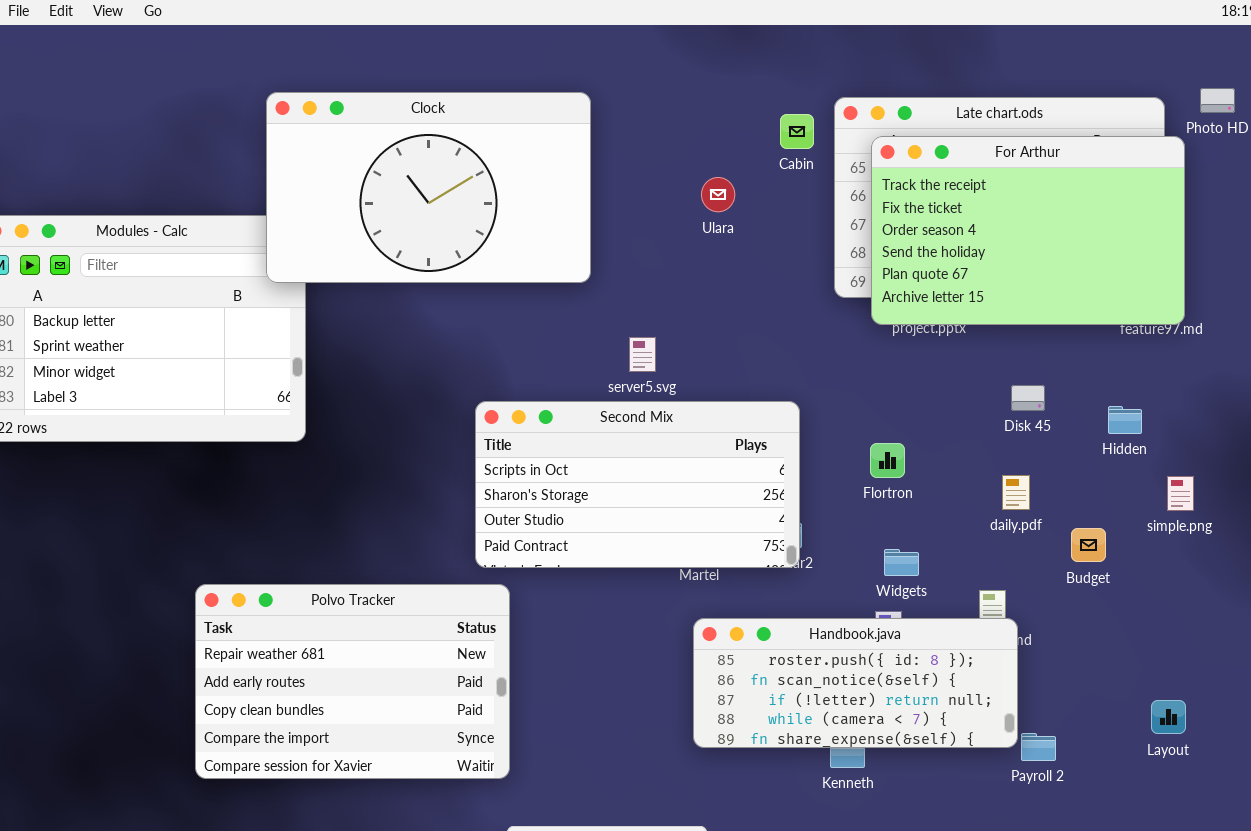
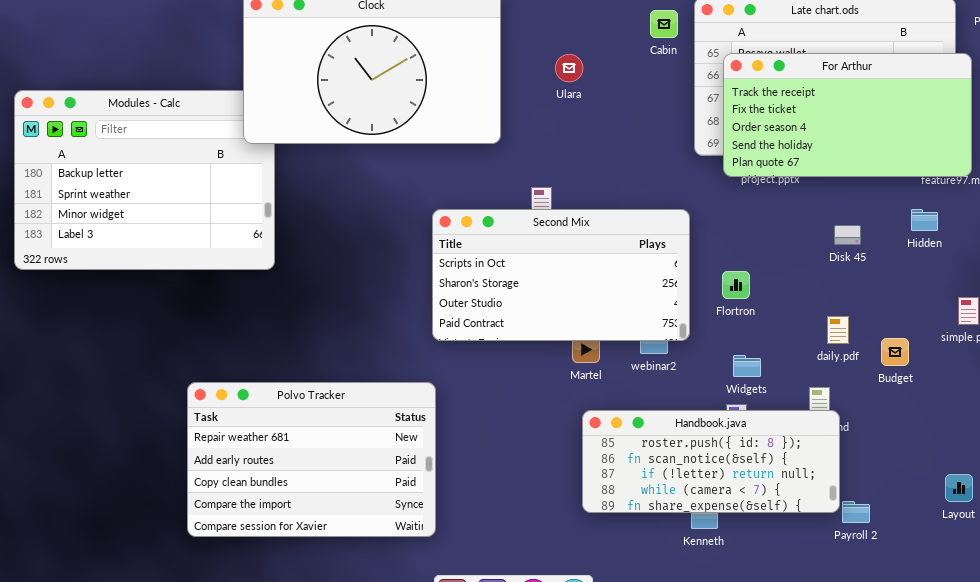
For Arthur: [871,136,1185,325] -> [723,53,972,177], resized
Ulara: [701,177,735,212] -> [555,54,583,82], moved
Second Mix: [475,401,800,568] -> [432,209,690,341], moved
Hidden: [1108,406,1142,434] -> [911,209,938,231], moved
daily.pdf: [1002,475,1030,510] -> [827,316,849,344], moved

